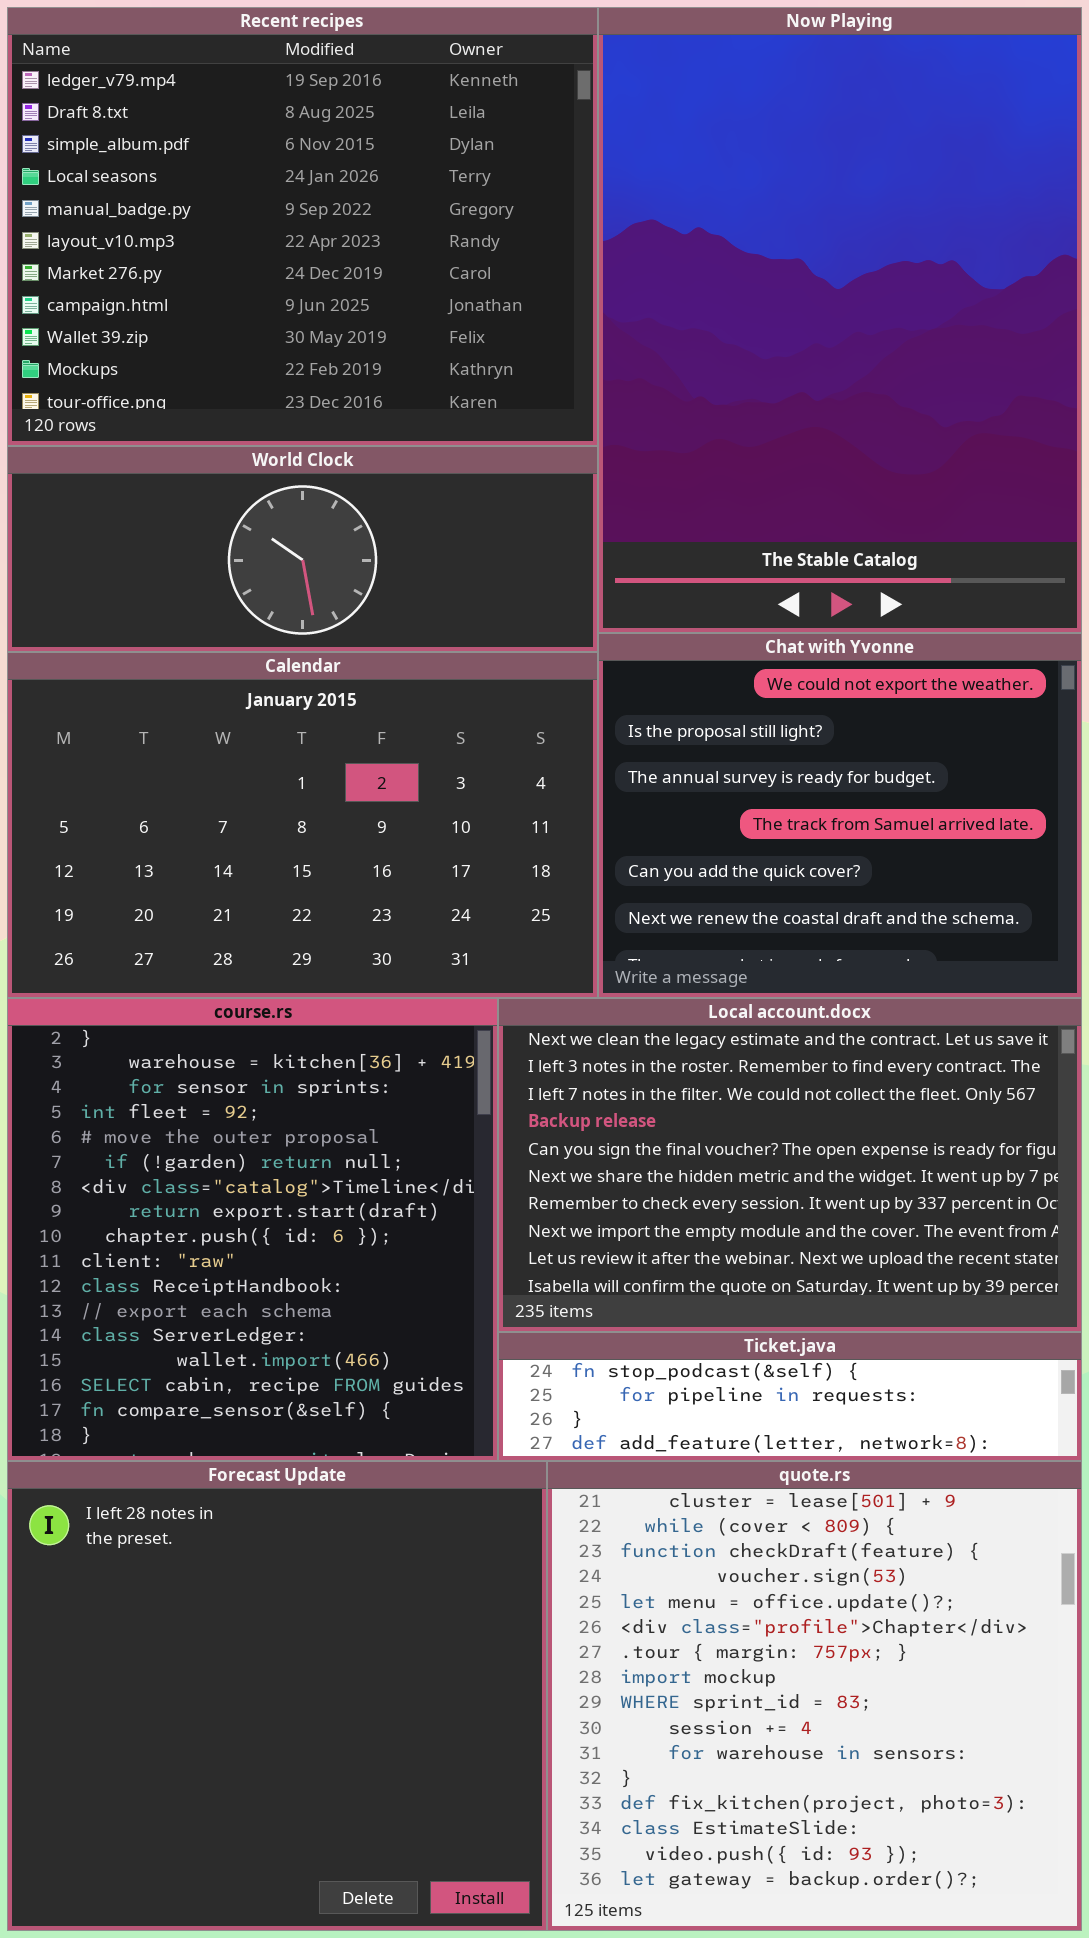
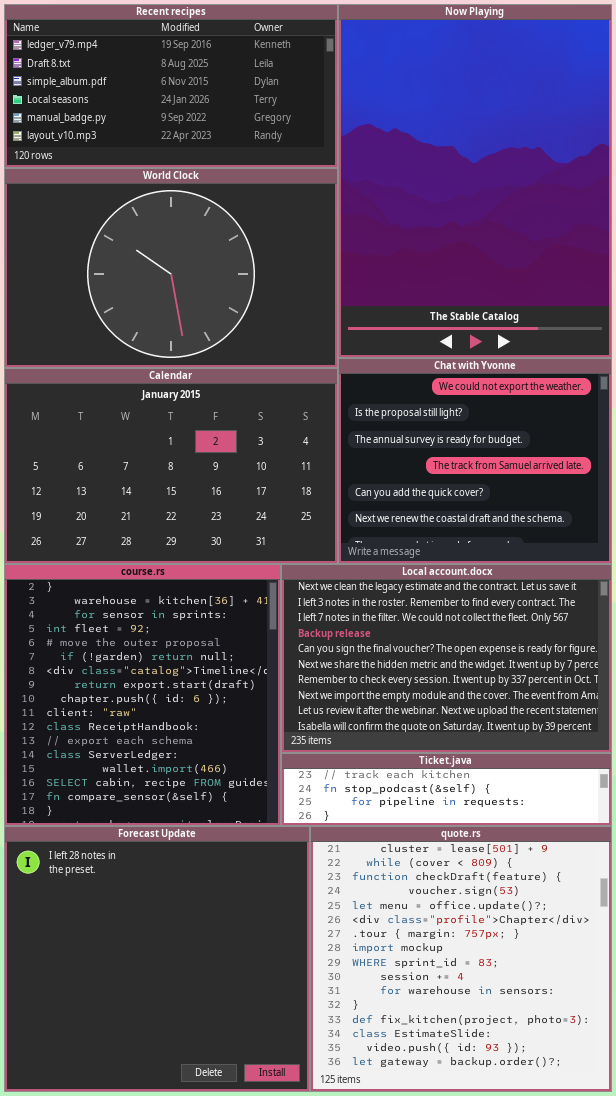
Recent recipes: [7,7,598,446] -> [4,4,338,168], resized
World Clock: [7,446,598,652] -> [4,168,338,368], resized
Ticket.java: [498,1332,1082,1461] -> [281,753,612,826], scrolled up 1 row

